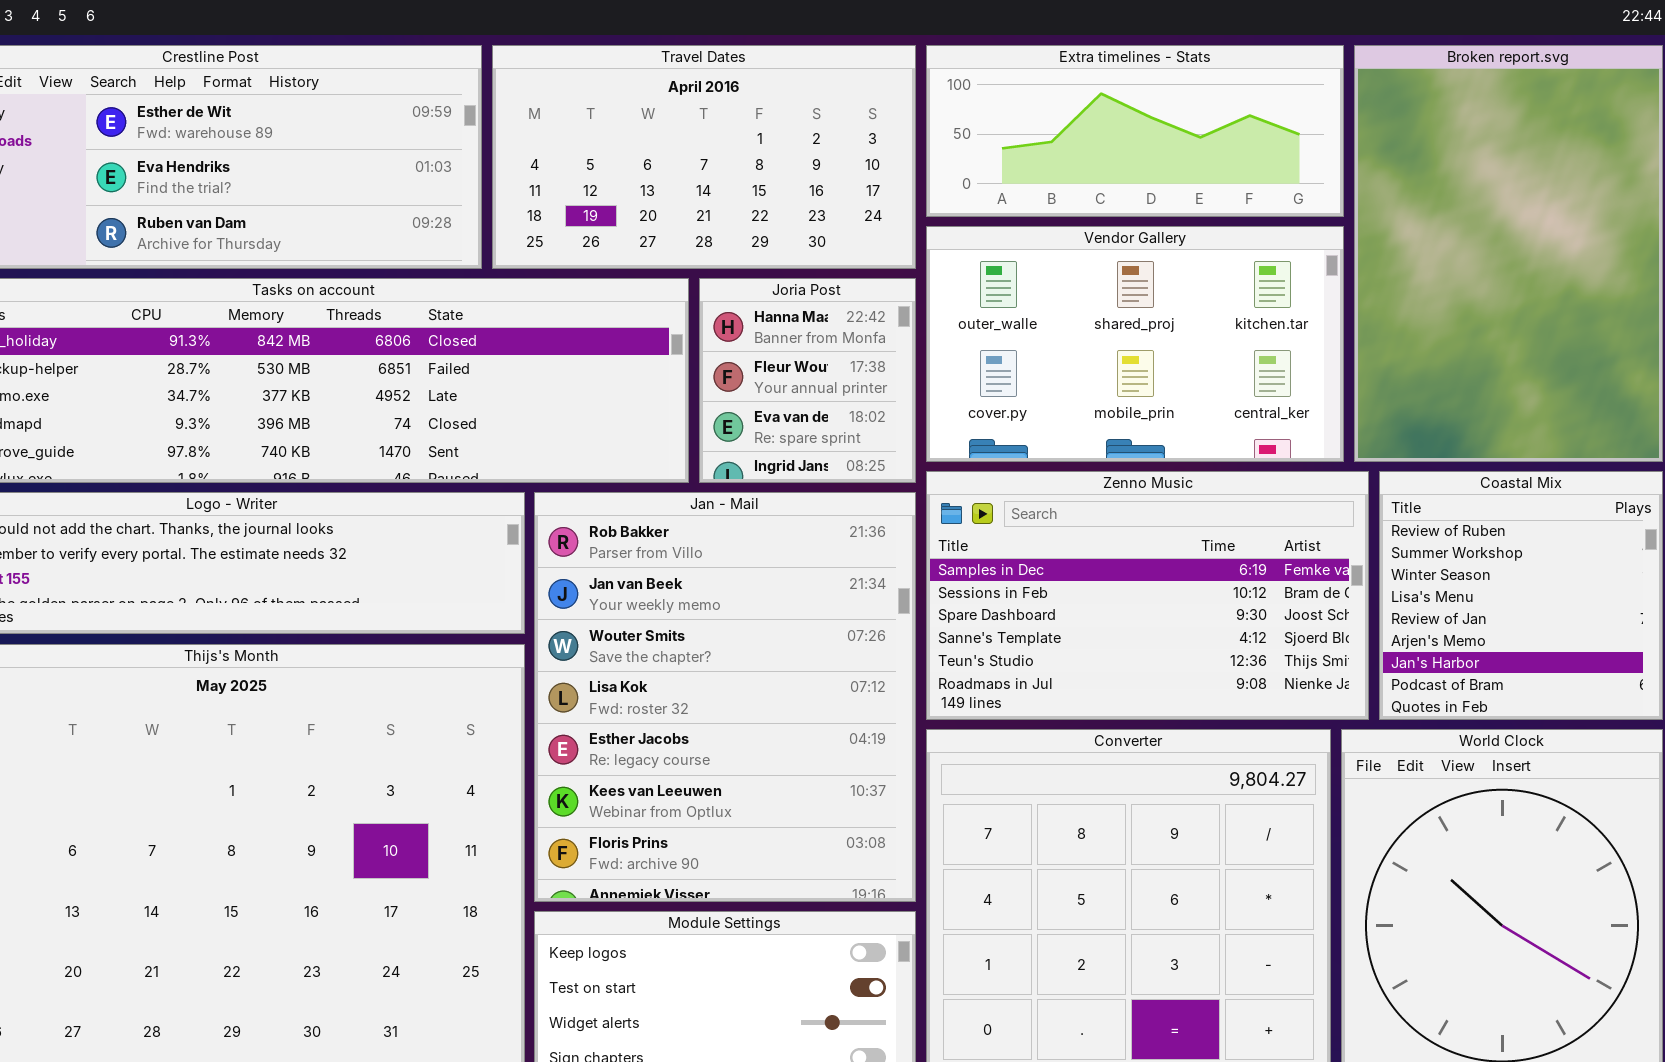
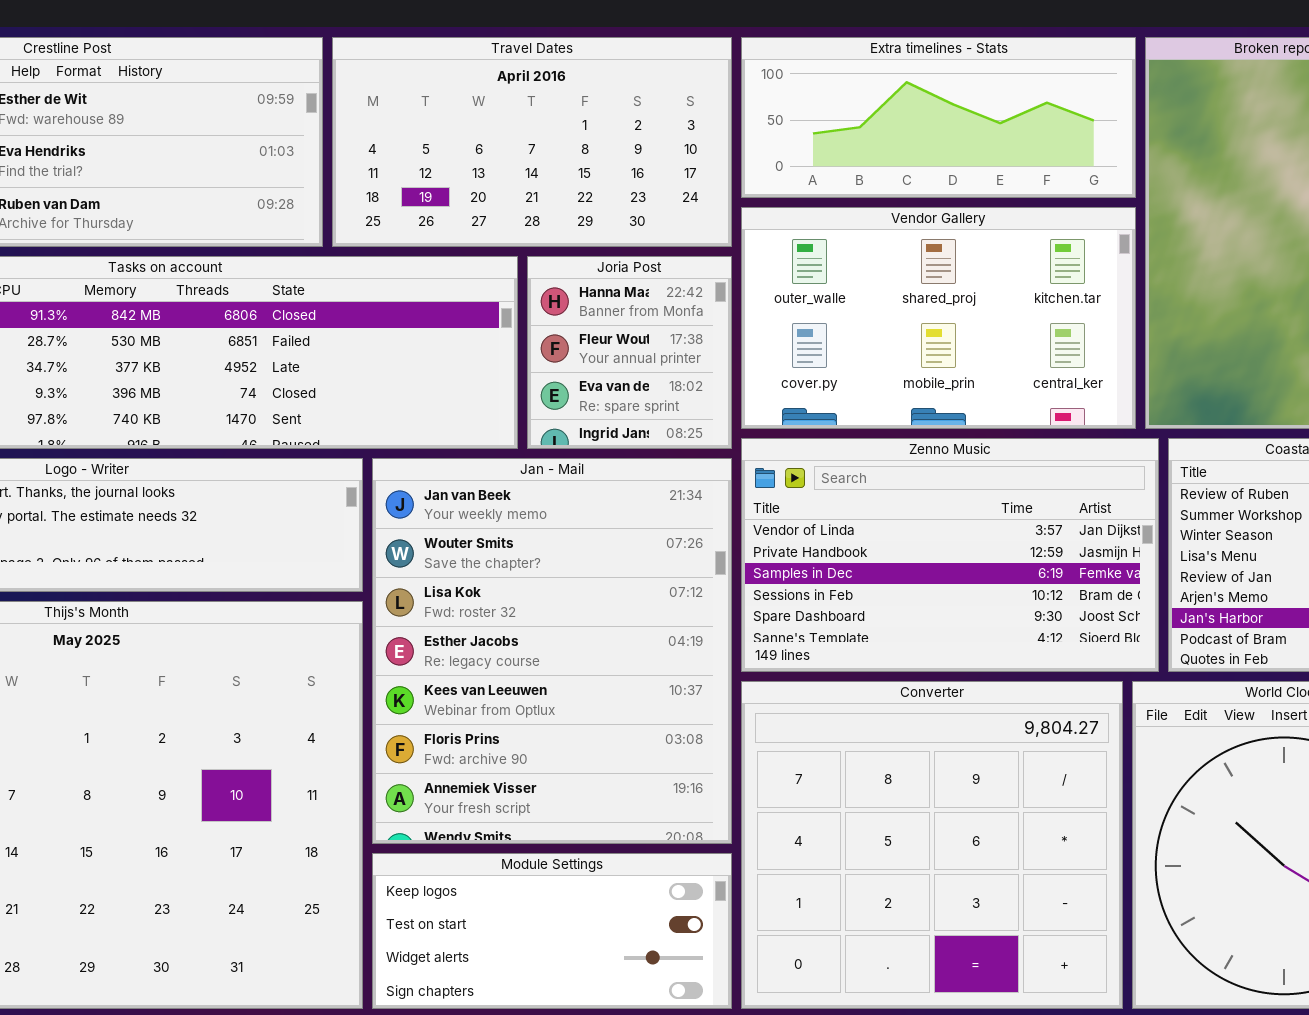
Zenno Music: [926,471,1369,720] -> [741,438,1159,672], scrolled up 2 rows
Jan - Mail: [534,492,916,902] -> [372,458,732,844], scrolled down 1 row

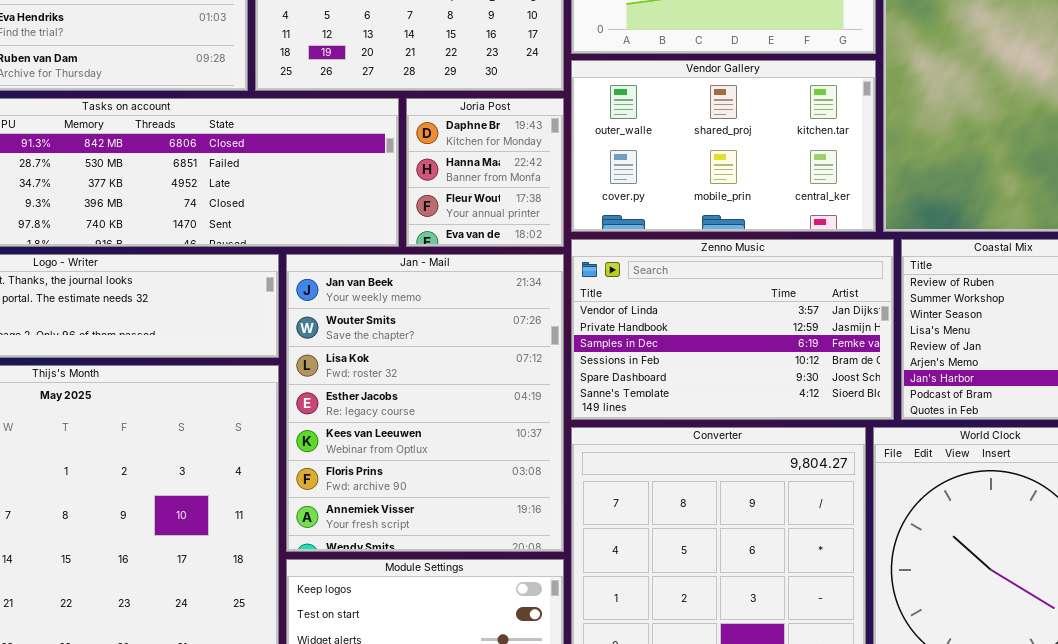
Joria Post: [527,256,732,449] -> [406,98,564,247], scrolled up 1 row

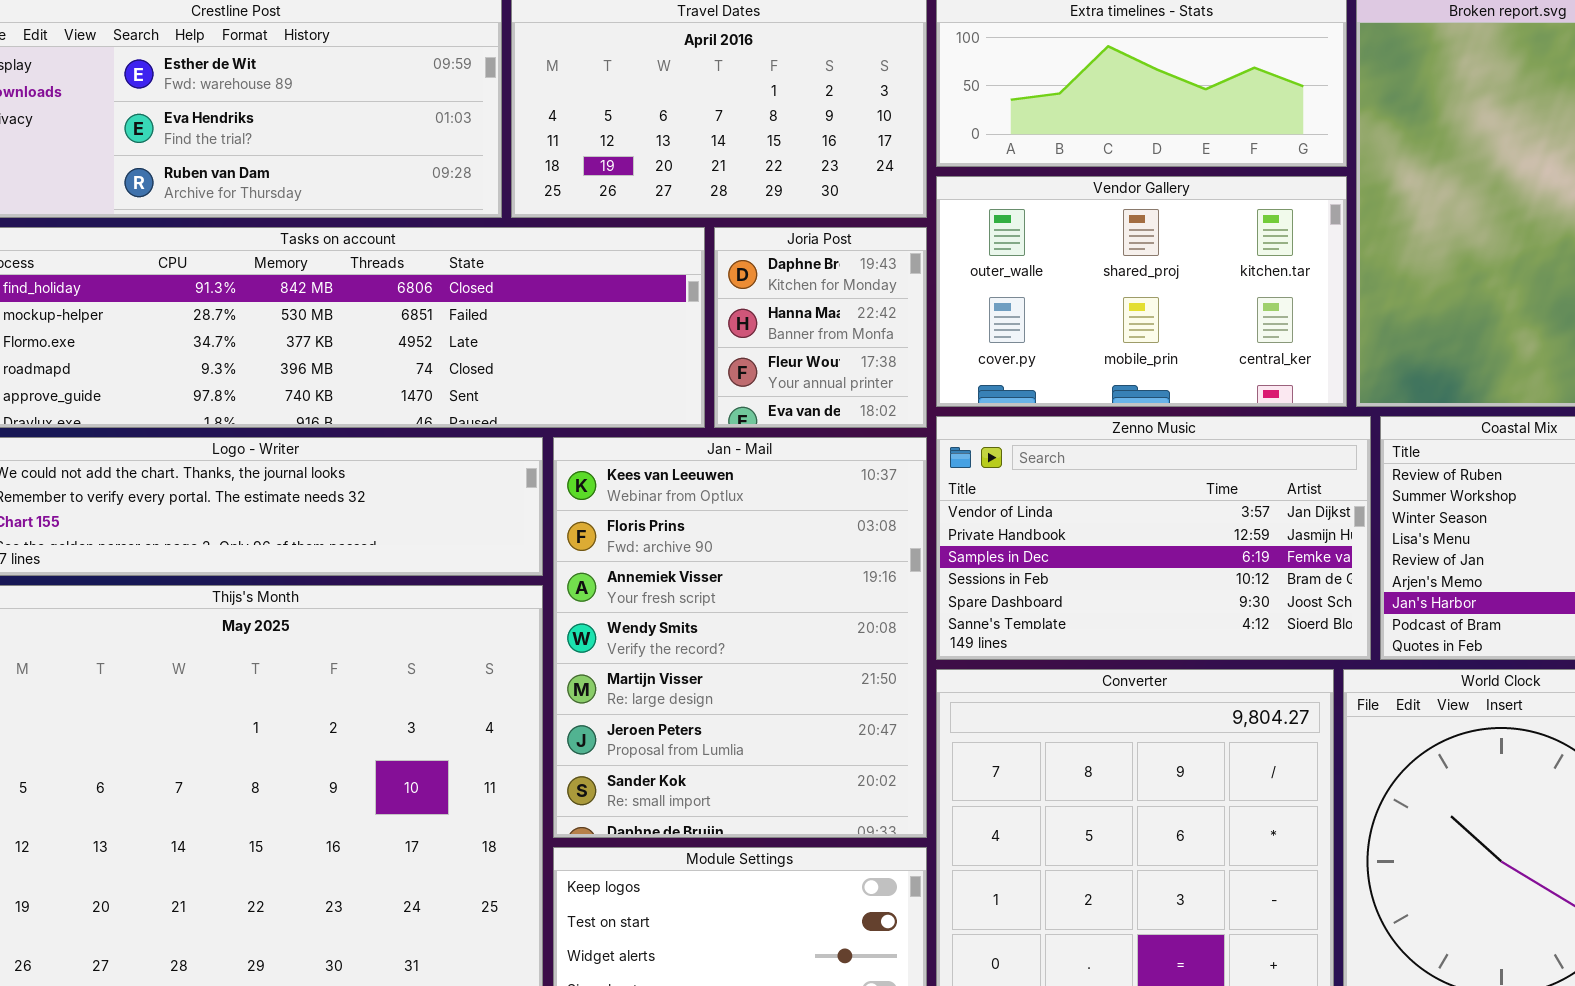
Jan - Mail: [286,254,564,552] -> [553,437,927,838], scrolled down 4 rows

